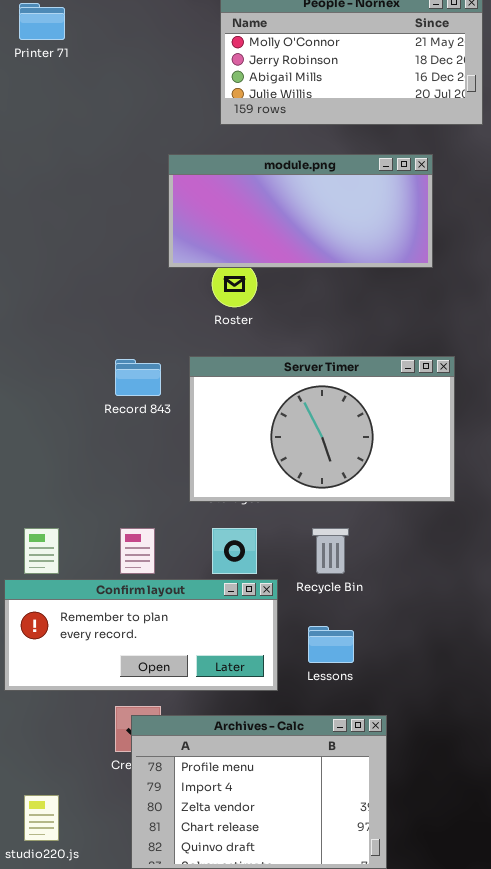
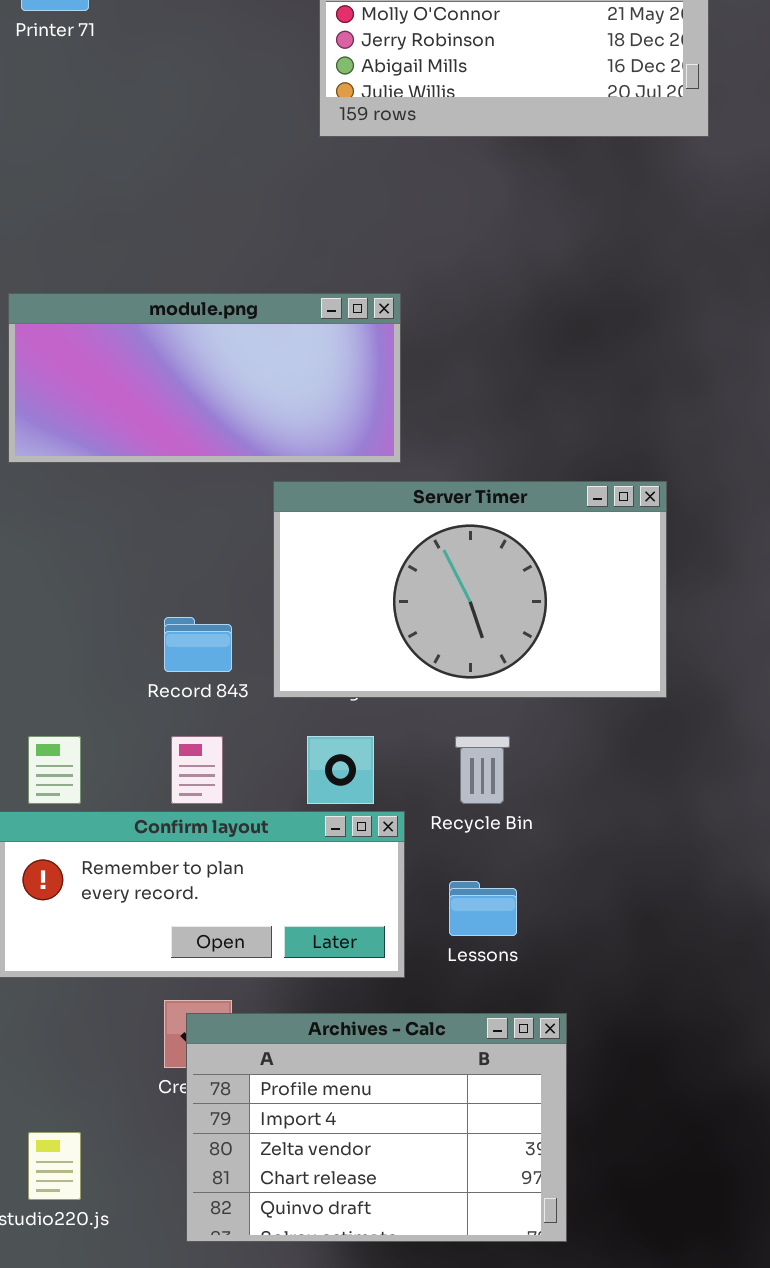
module.png: [168,154,433,268] -> [8,293,401,463], moved
Record 843: [115,359,161,396] -> [164,617,232,672], moved

